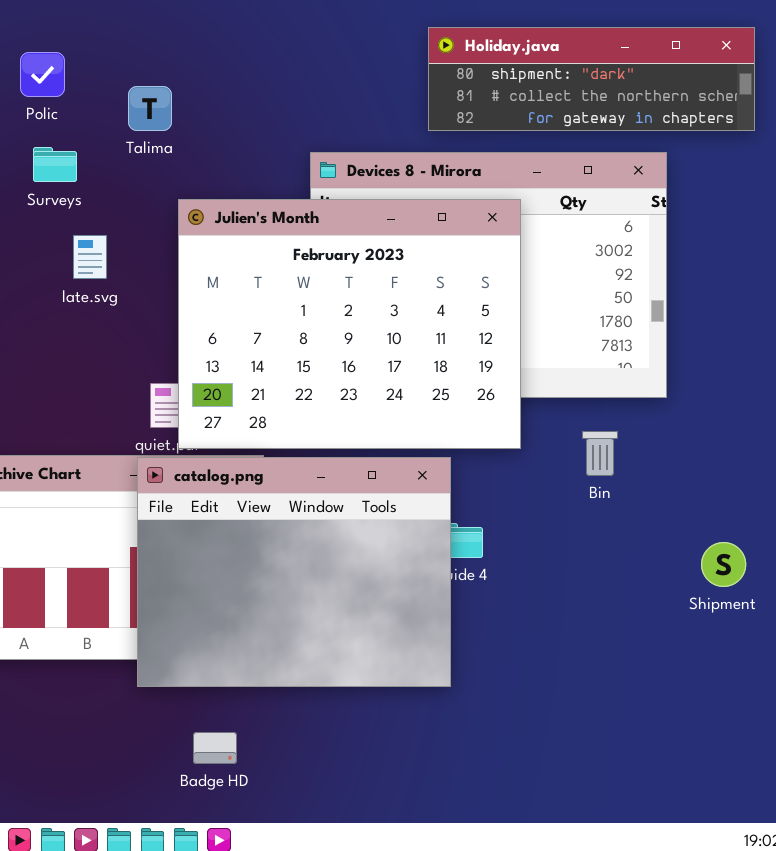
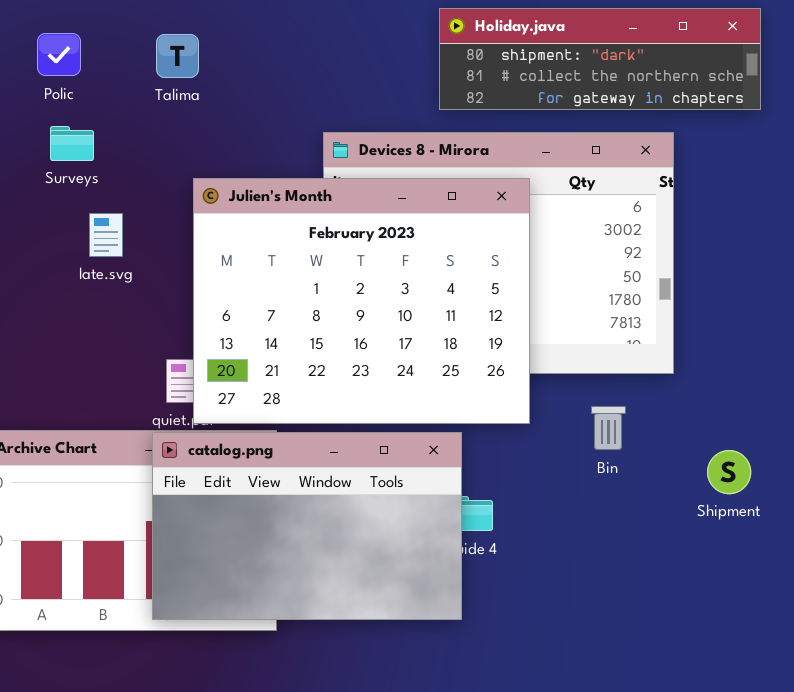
Talima: [128,86,172,131] -> [156,34,199,78], moved
catalog.png: [137,457,451,687] -> [152,432,462,620], resized
Shipment: [701,542,746,587] -> [707,450,751,494], moved

